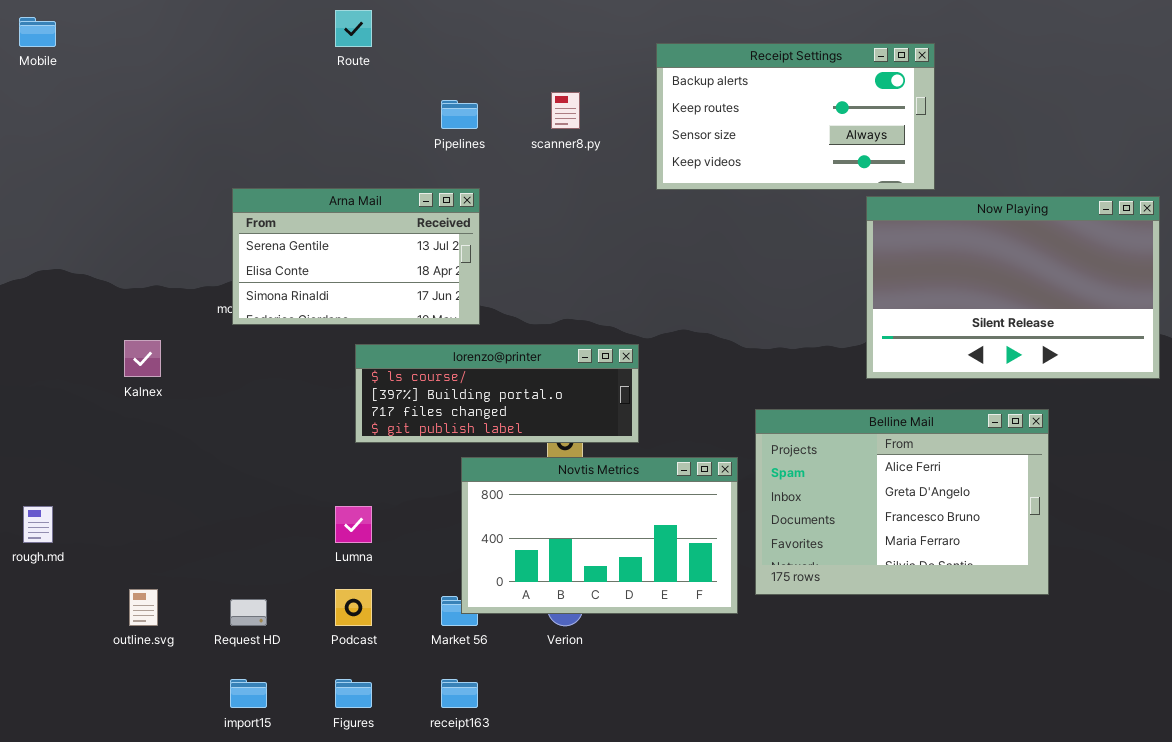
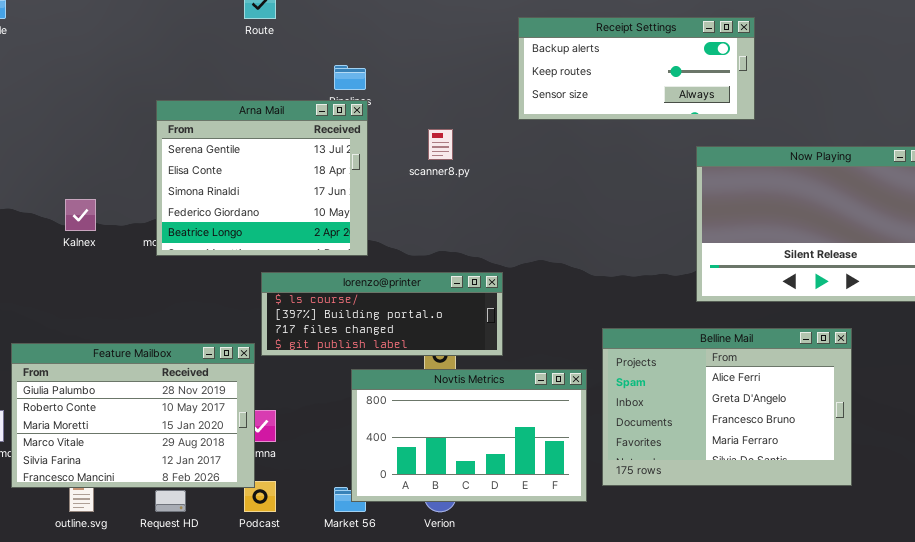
Receipt Settings: [656,43,935,190] -> [518,17,755,120], resized
scanner8.py: [551,92,580,129] -> [428,129,453,160], moved
Arna Mail: [232,188,480,325] -> [156,100,368,256], resized
Kalnex: [124,340,161,377] -> [65,199,96,231], moved
Feature Mailbox: none -> [11,343,255,488], opened

